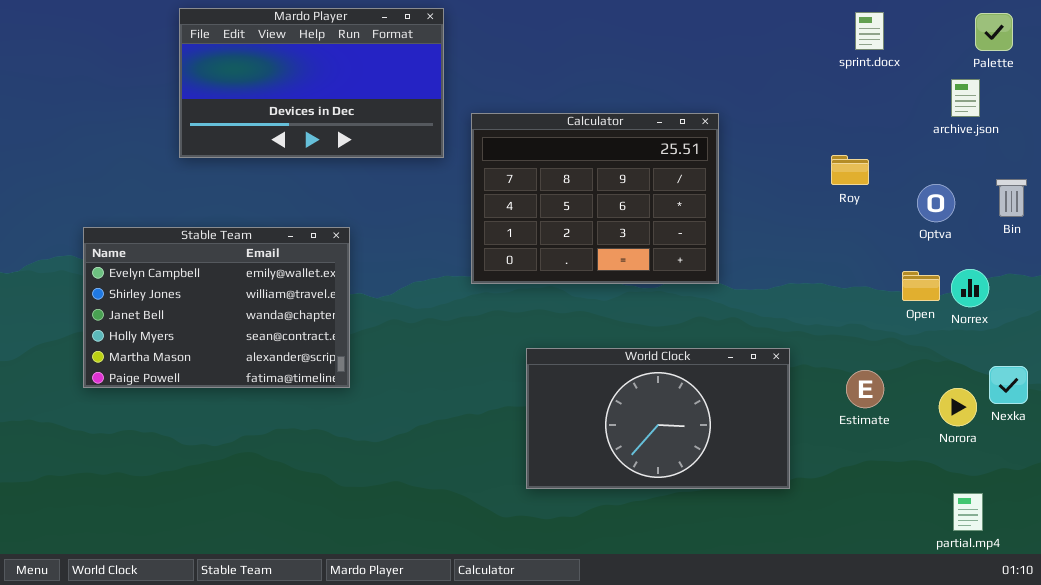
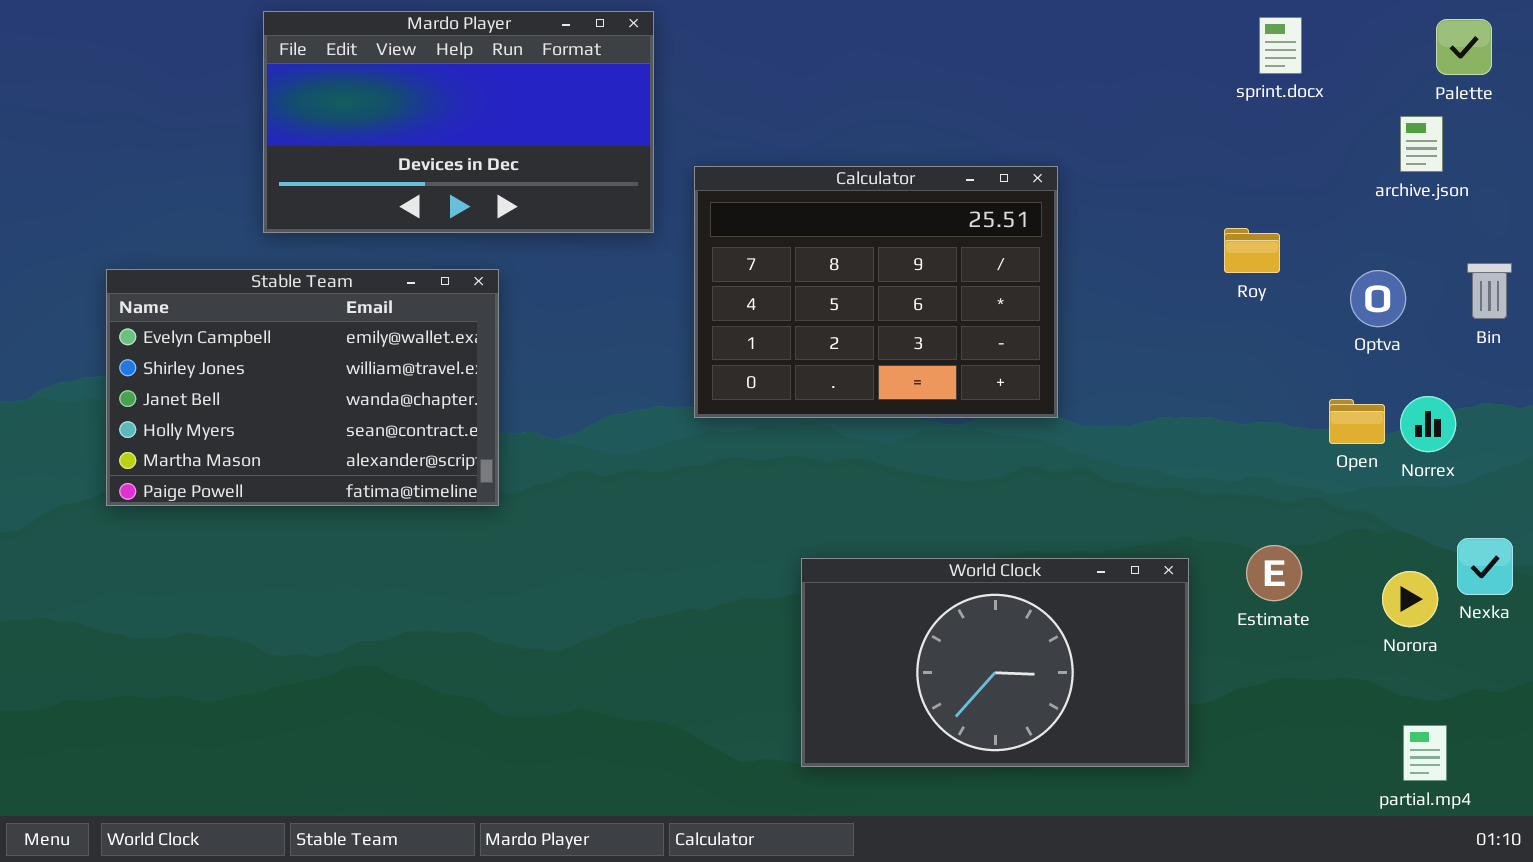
Stable Team: [83,227,350,388] -> [106,269,499,506], moved
World Clock: [526,348,790,489] -> [801,558,1189,767], moved

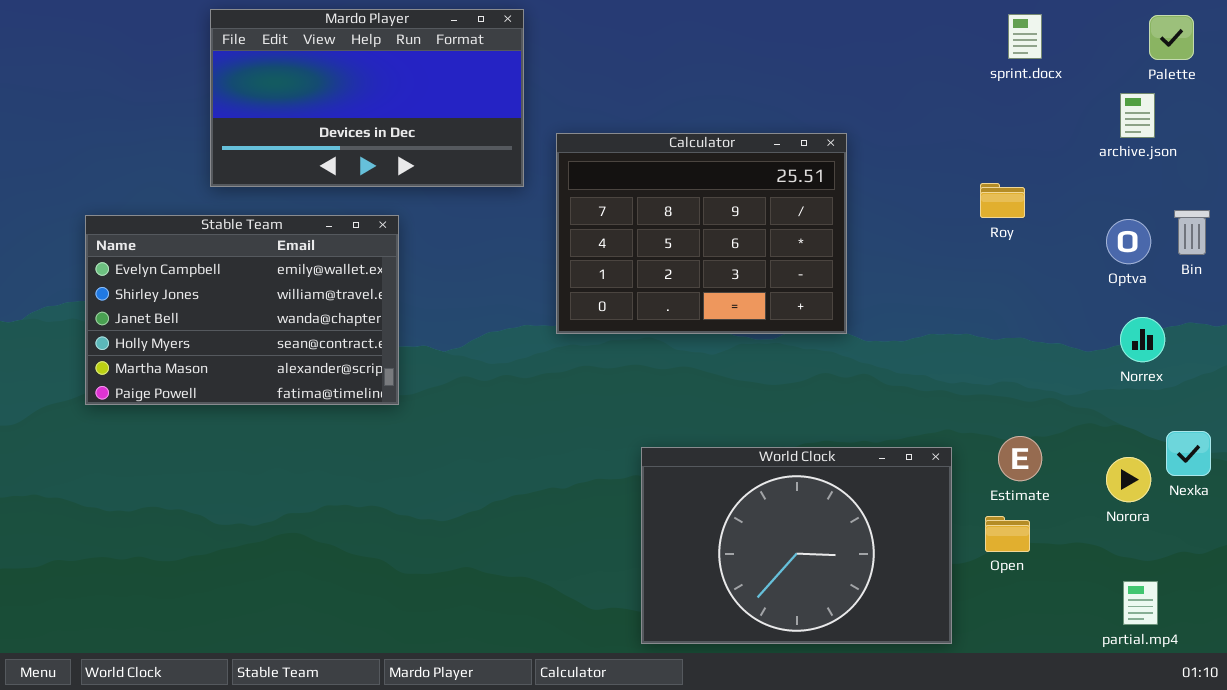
Optva: [1350,270,1406,327] -> [1106,219,1151,264], moved
Open: [1329,399,1385,444] -> [985,516,1030,552], moved
World Clock: [801,558,1189,767] -> [641,447,952,644], resized

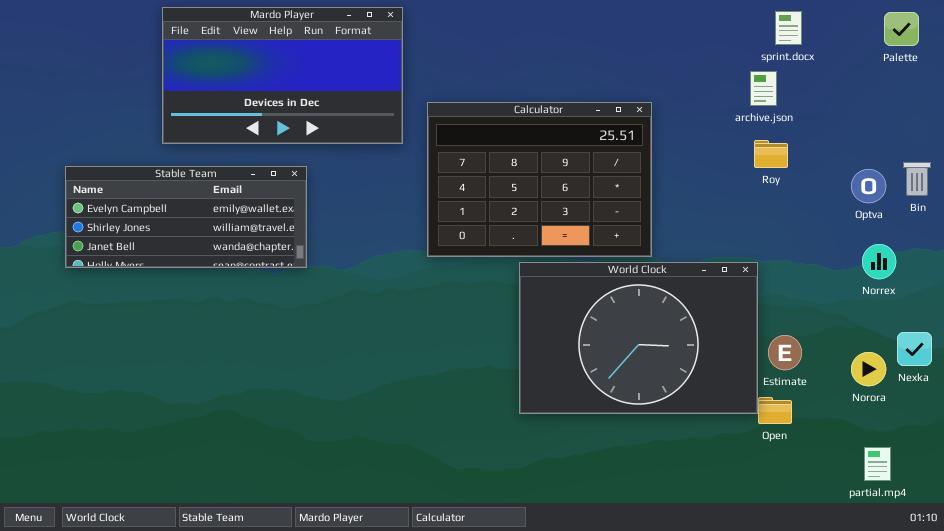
archive.json: [1120,93,1155,138] -> [750,71,777,106], moved
Stable Team: [85,215,399,405] -> [65,166,307,268], resized
World Clock: [641,447,952,644] -> [519,262,758,414], moved

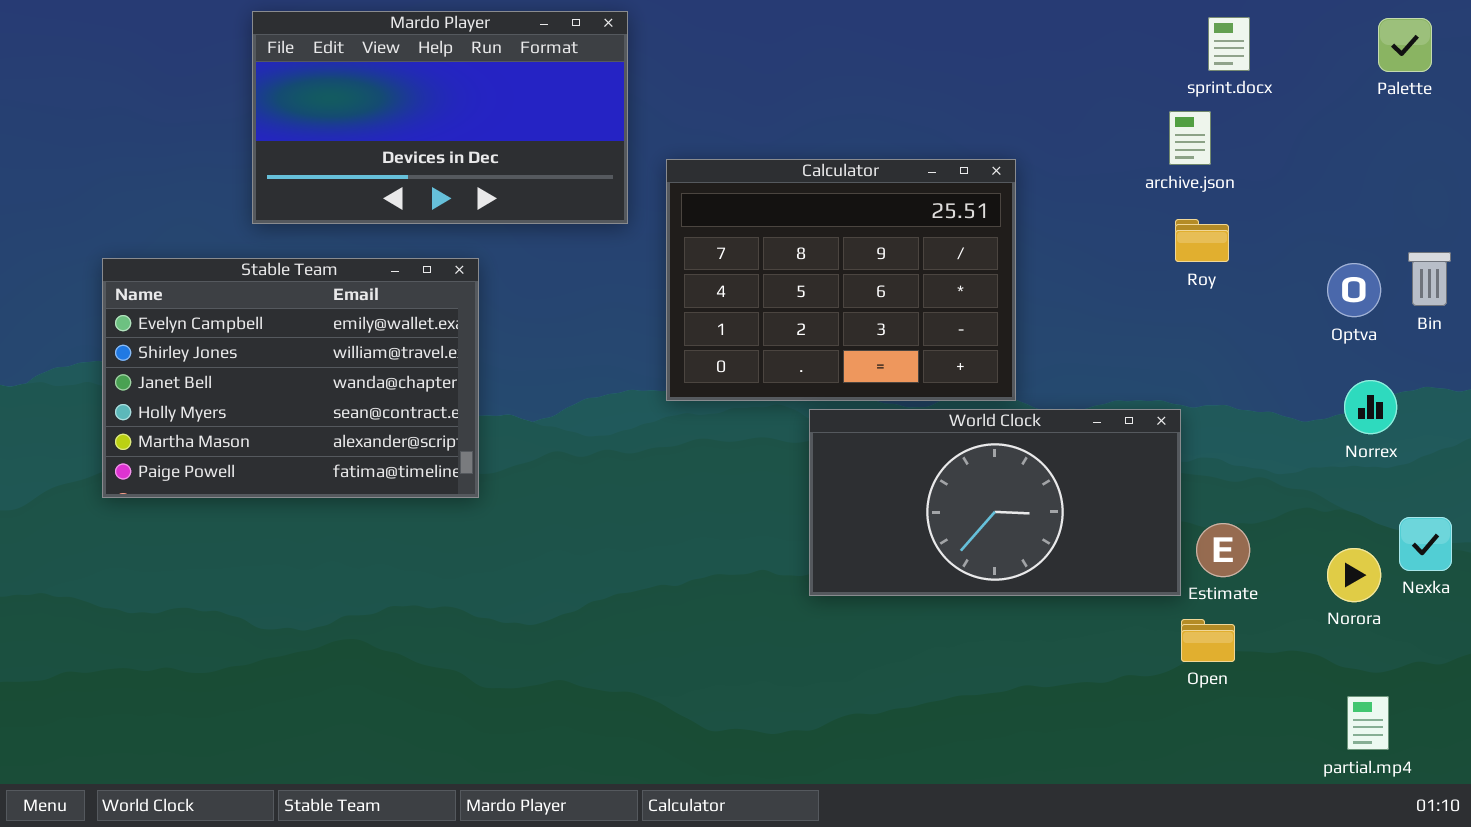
Stable Team: [65,166,307,268] -> [102,258,479,498], resized
World Clock: [519,262,758,414] -> [809,409,1181,596], resized

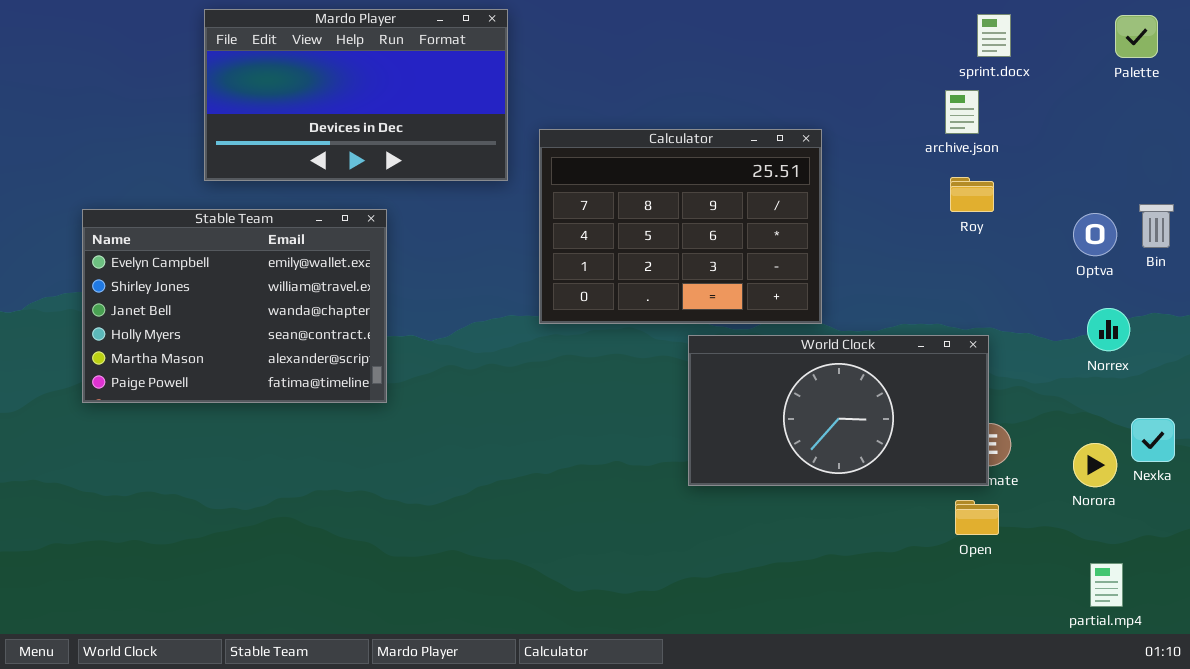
World Clock: [809,409,1181,596] -> [688,335,989,486], moved

